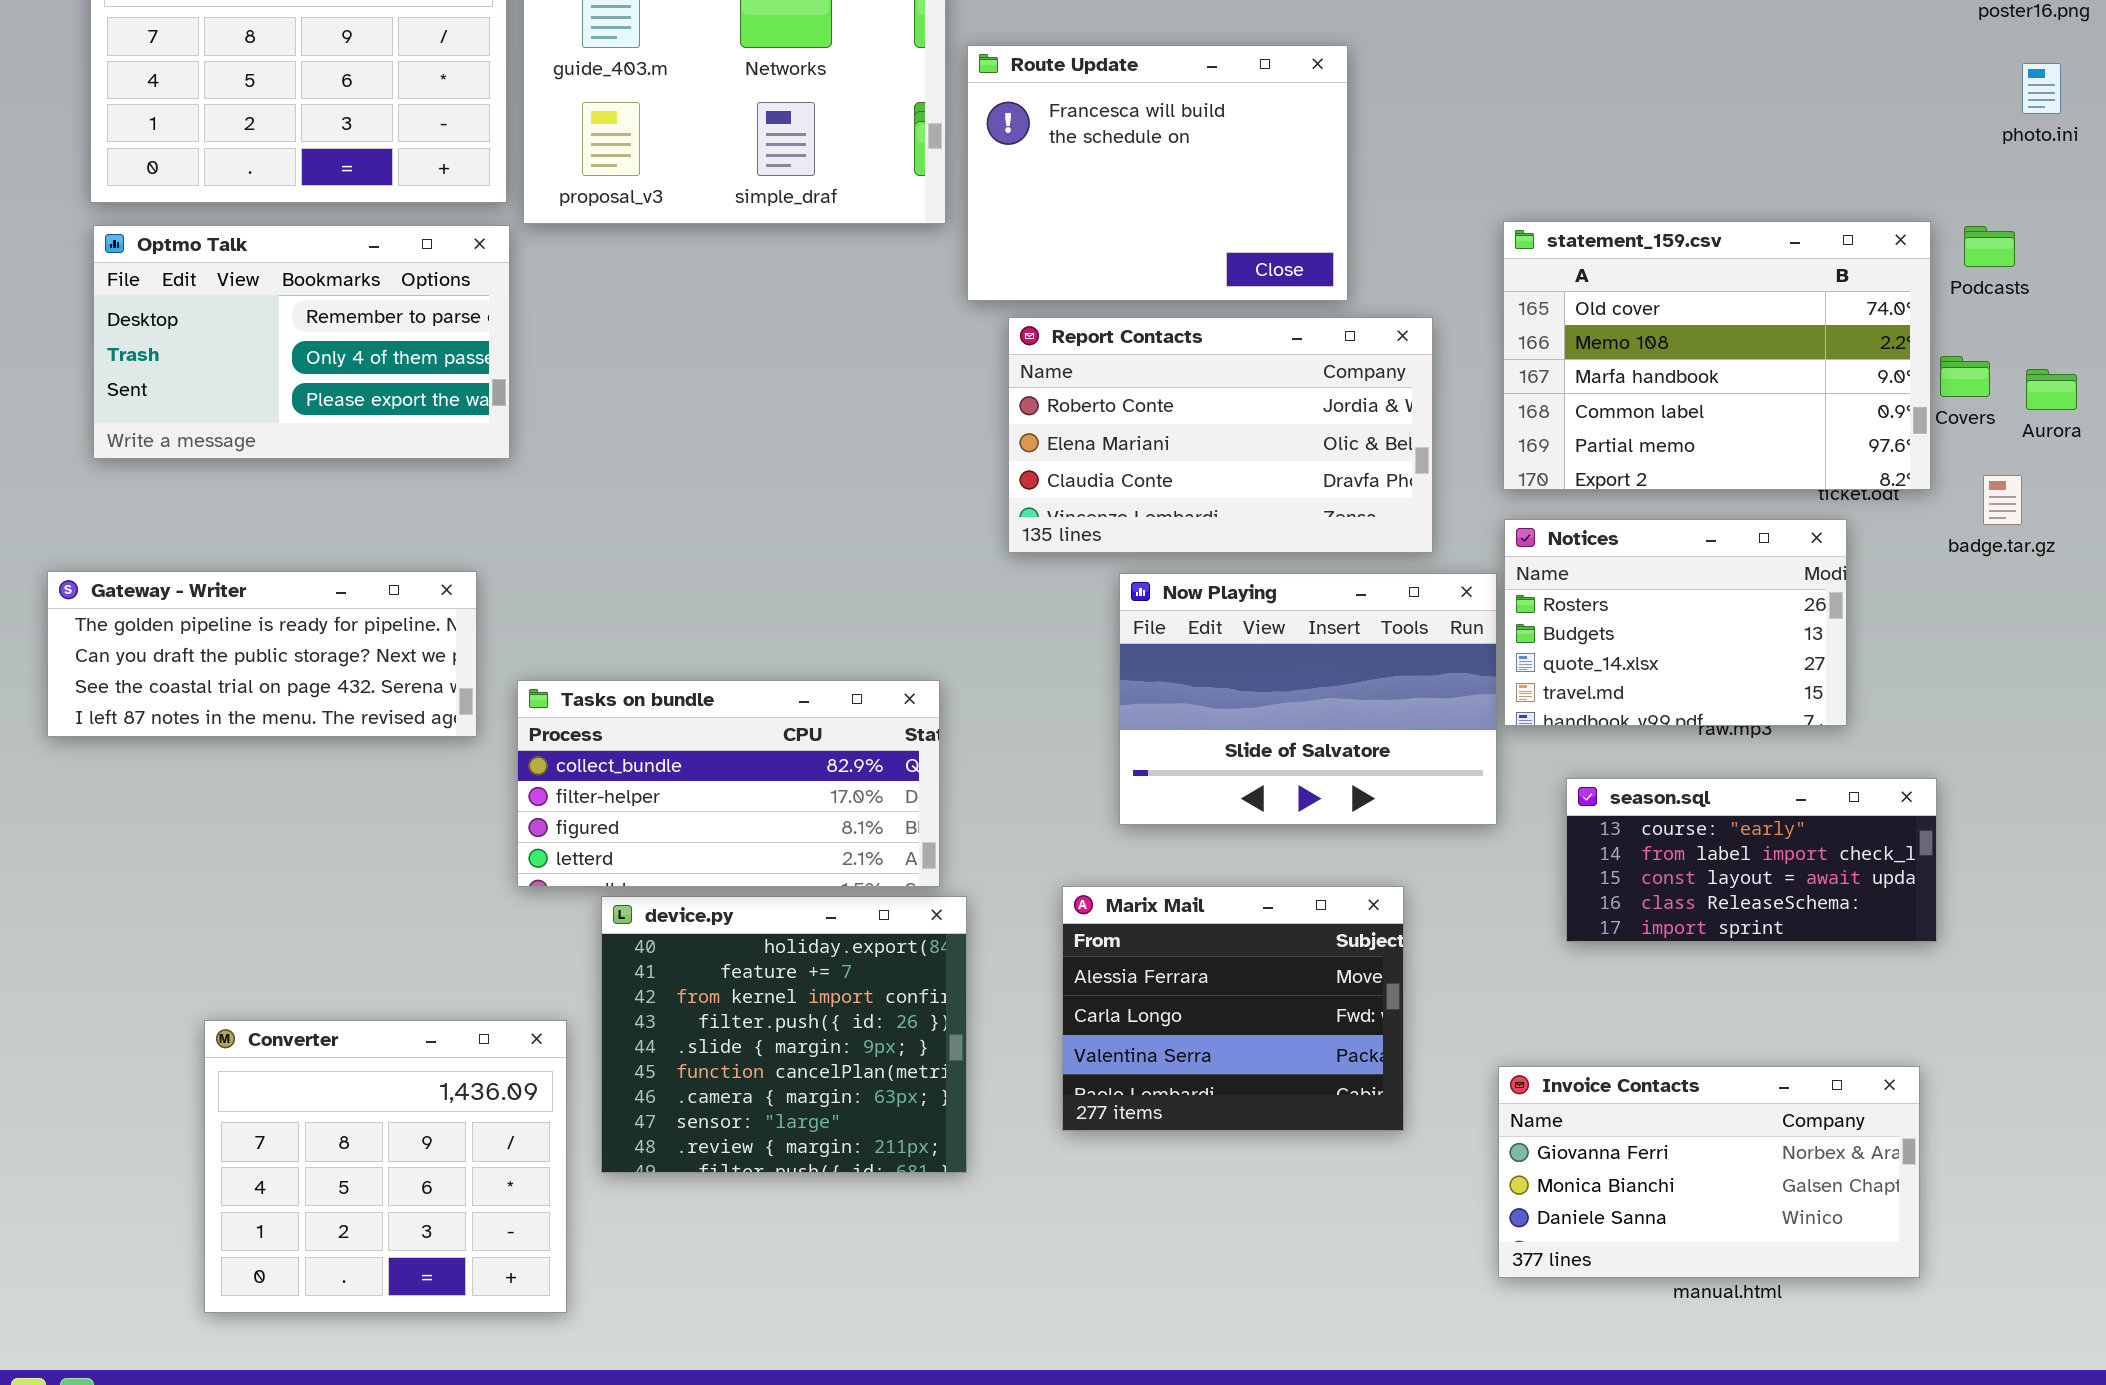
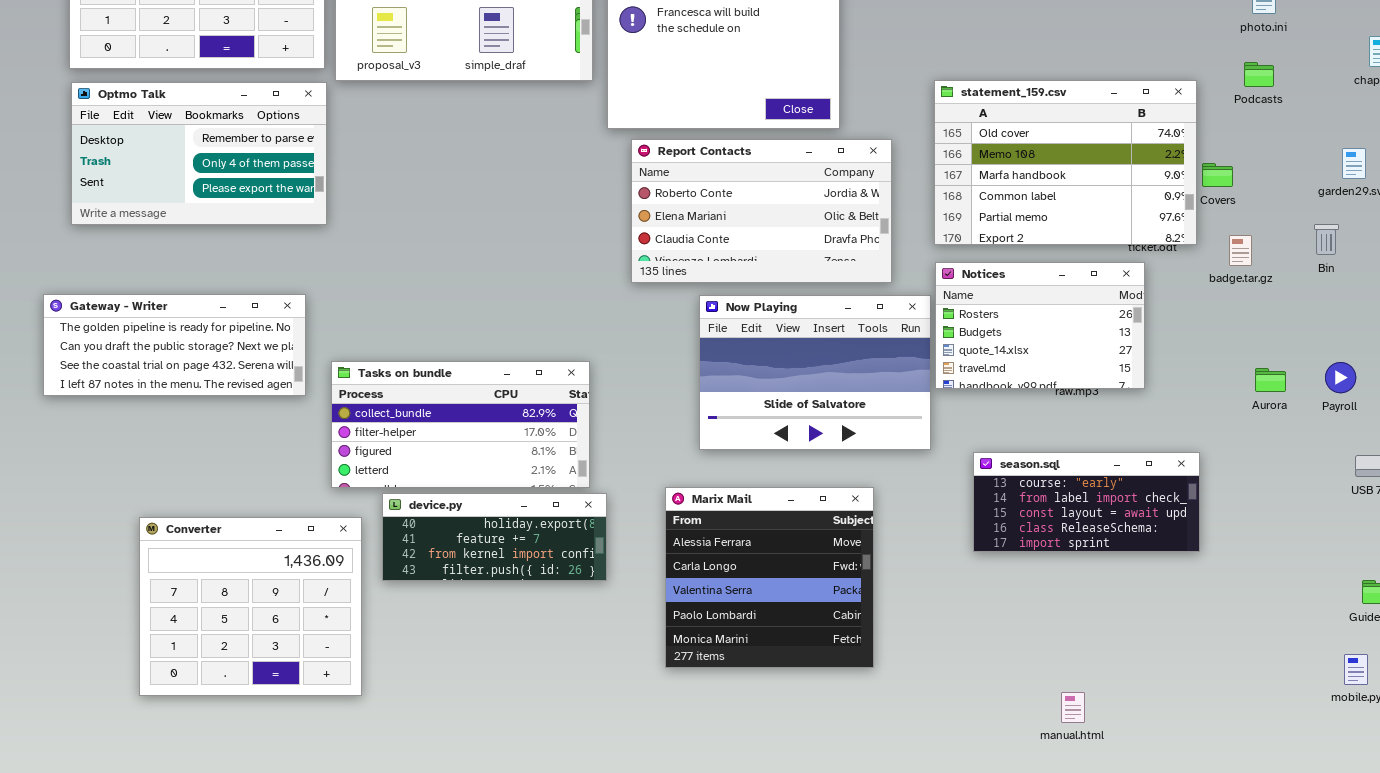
Podcasts: [1964,226,2015,267] -> [1244,62,1274,87], moved
Aurora: [2026,369,2077,410] -> [1255,368,1286,392], moved
season.sql: [1566,778,1937,942] -> [973,452,1200,552], moved
Marix Mail: [1062,886,1404,1131] -> [665,487,874,668], resized
device.py: [601,896,967,1173] -> [382,493,607,581], resized
Converter: [204,1020,567,1313] -> [139,517,362,696], moved
Invoice Contacts: [1498,1066,1920,1278] -> none, closed

